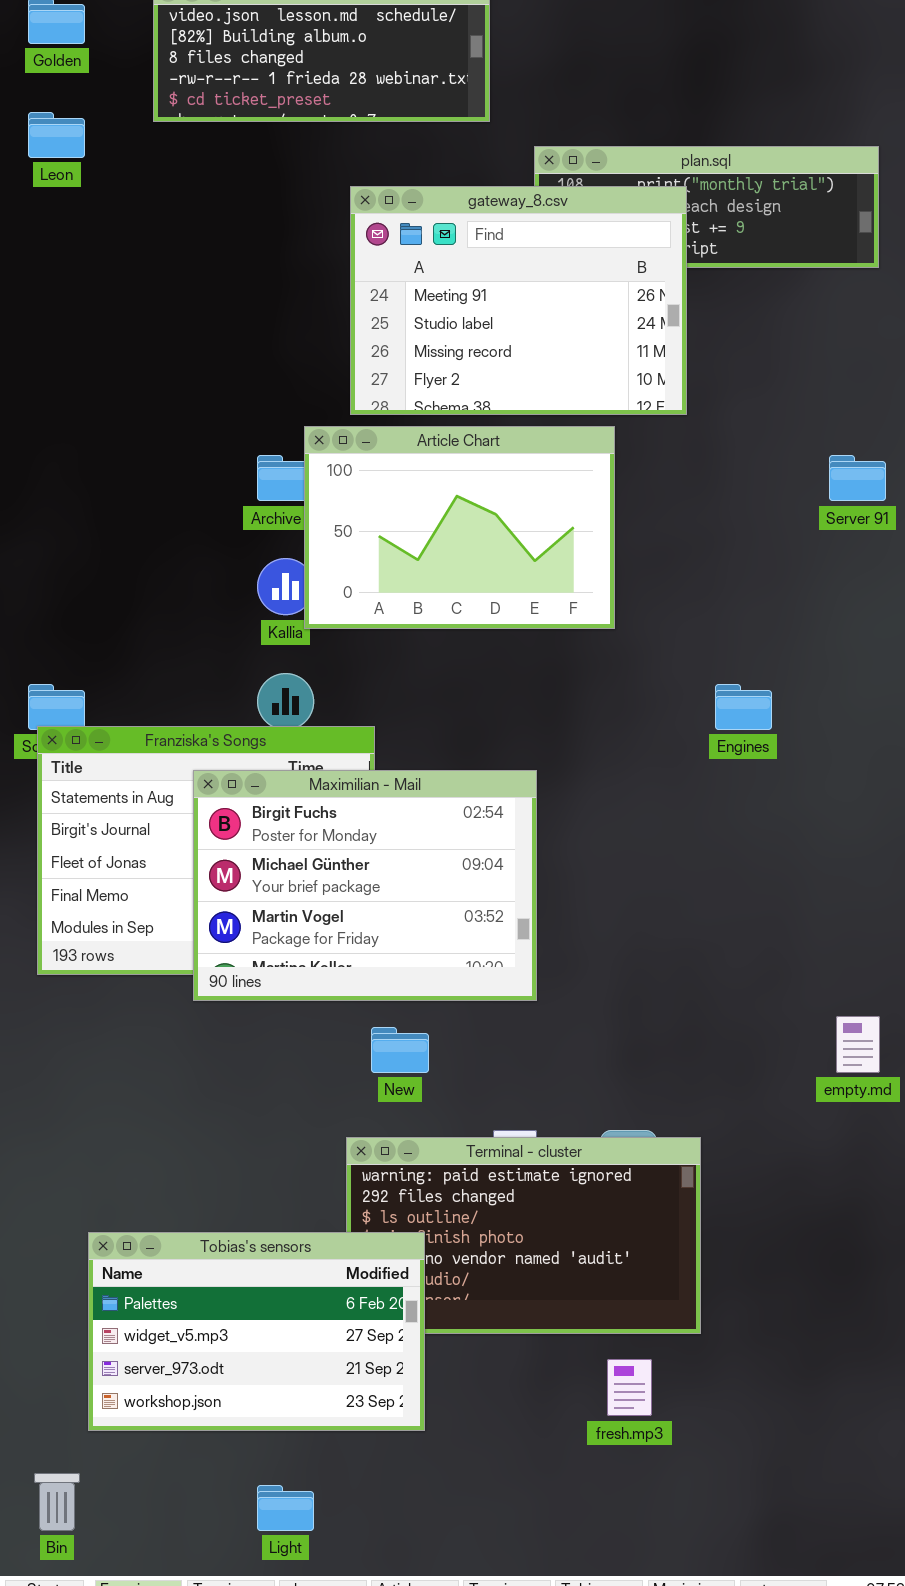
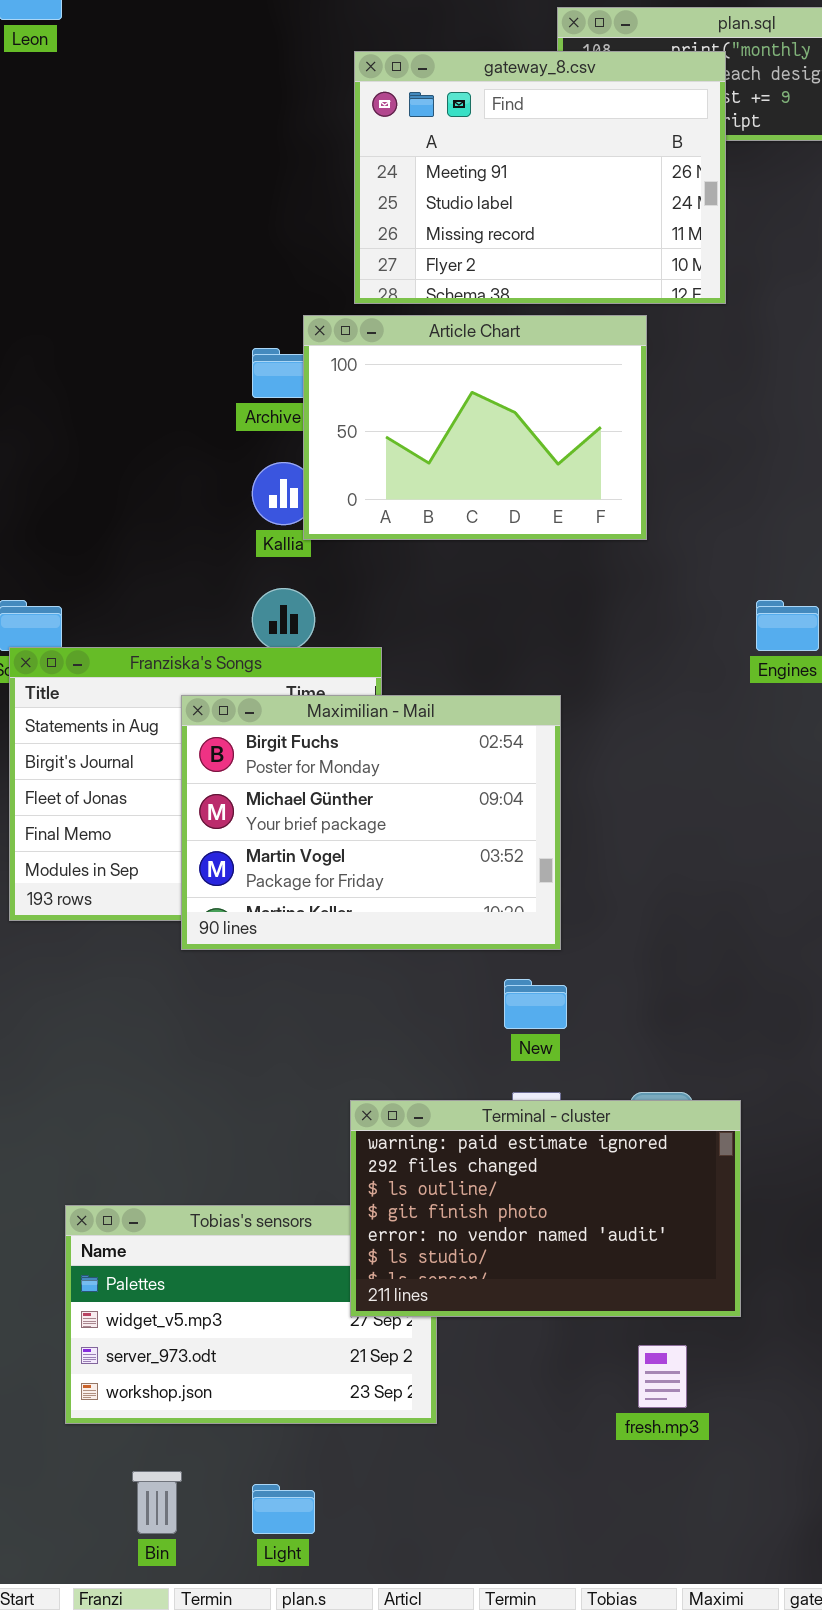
New: [371,1027,429,1073] -> [504,979,567,1029], moved
Terminal - cluster: [346,1137,701,1334] -> [350,1100,741,1317], raised
Bin: [34,1473,80,1531] -> [132,1471,182,1534], moved

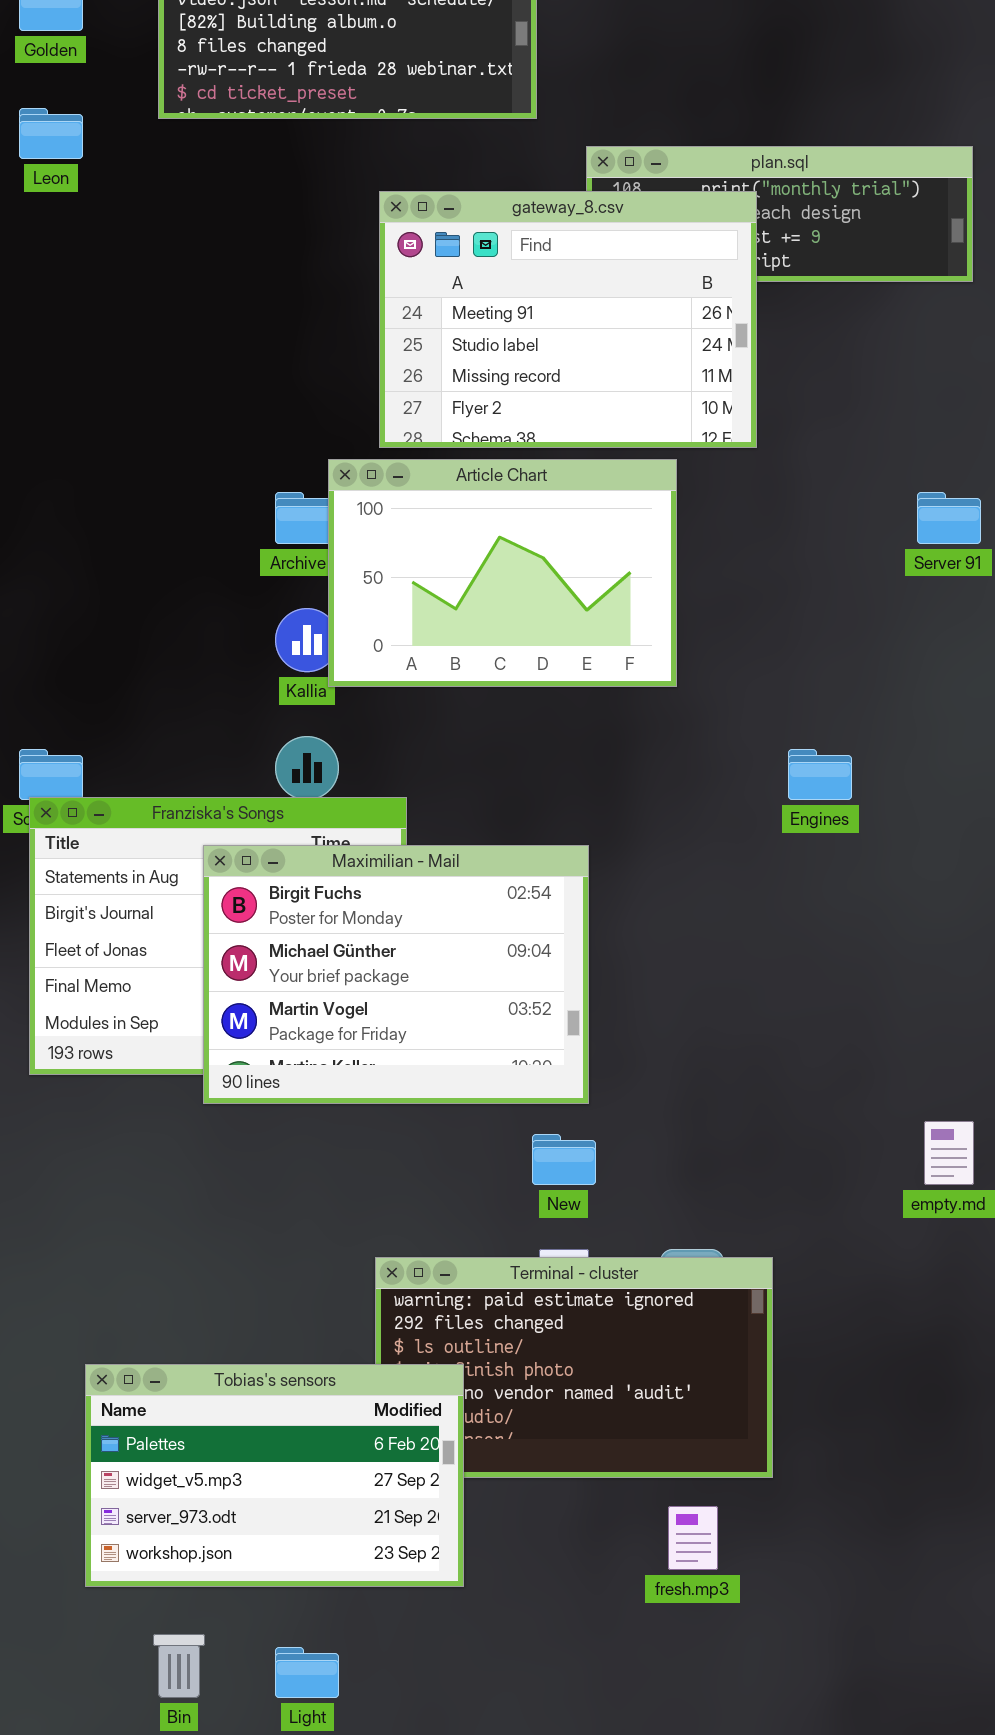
Tobias's sensors: [65,1205,437,1424] -> [85,1364,464,1587], raised

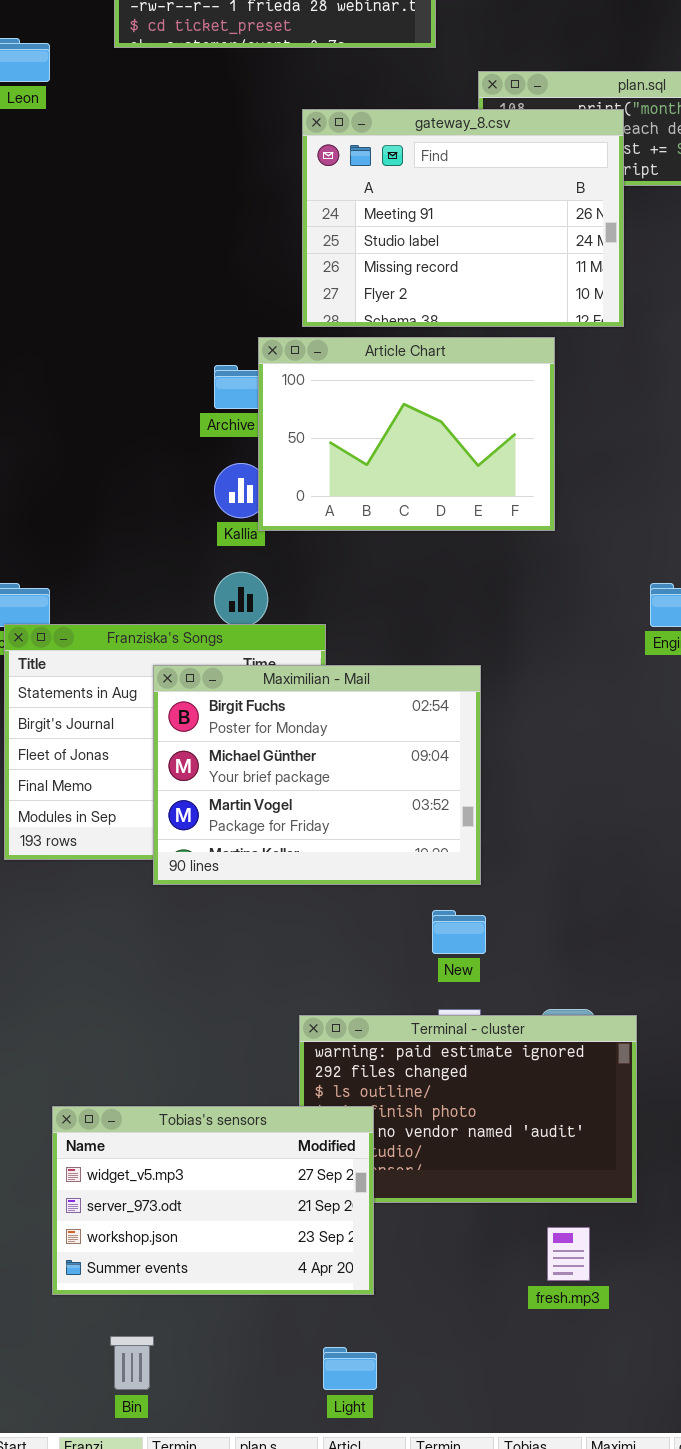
Tobias's sensors: [85,1364,464,1587] -> [52,1106,374,1295], scrolled down 1 row
Light: [275,1647,339,1698] -> [323,1347,377,1390], moved

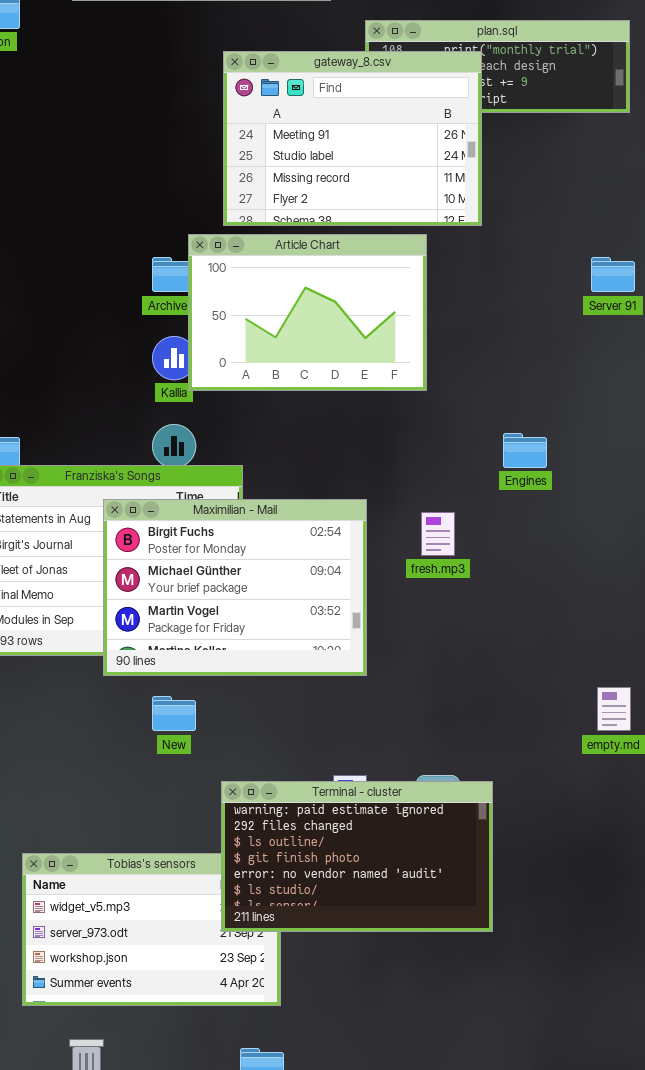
New: [432,910,486,954] -> [152,696,196,731], moved
Terminal - cluster: [299,1015,637,1203] -> [221,781,493,932], raised
fresh.mp3: [547,1227,590,1281] -> [421,512,455,556], moved

